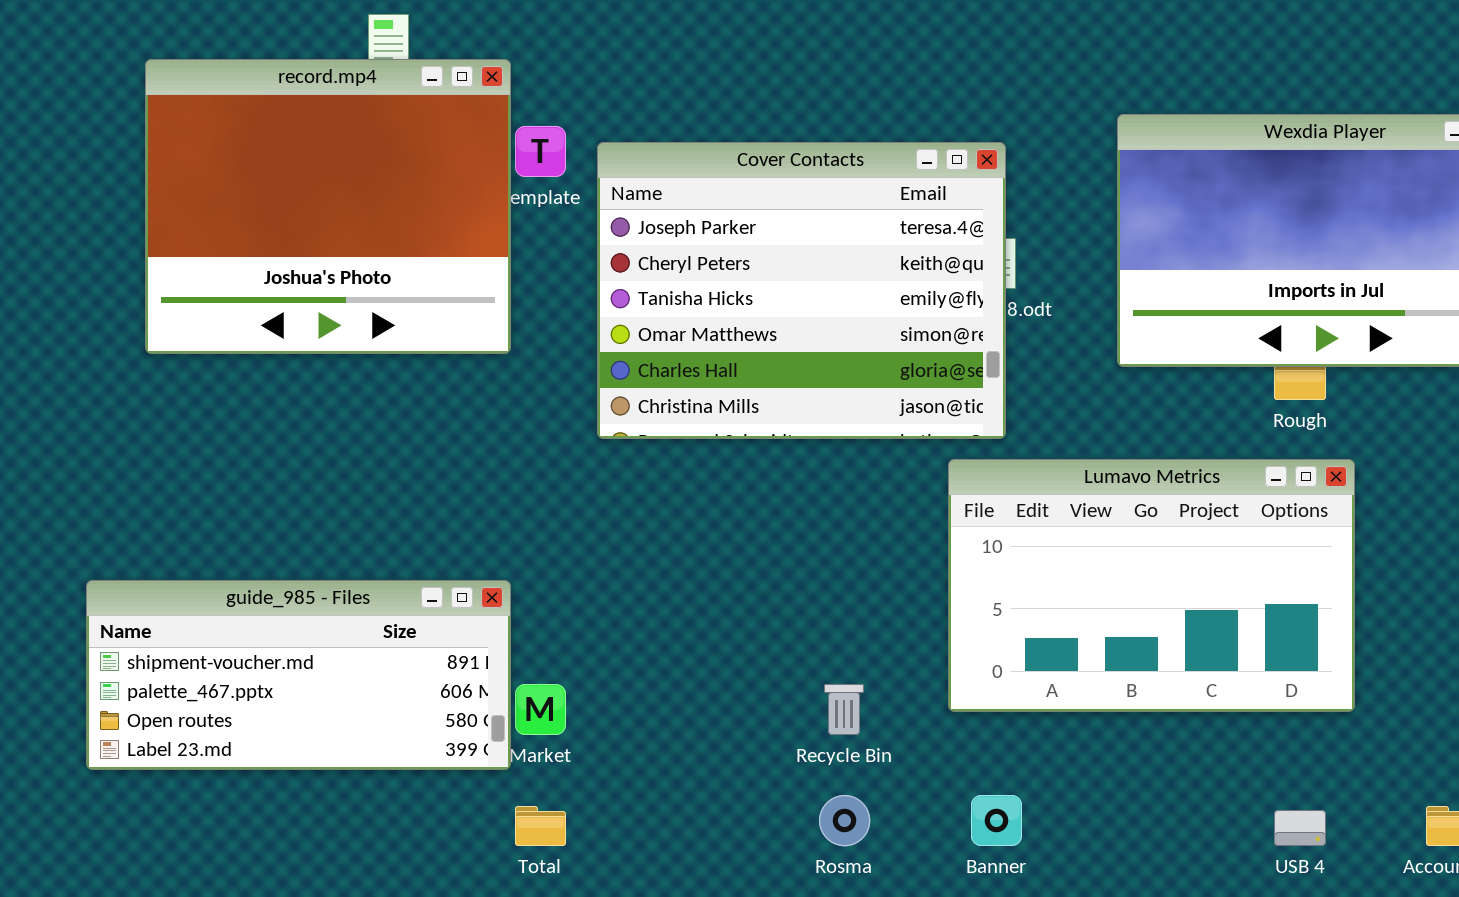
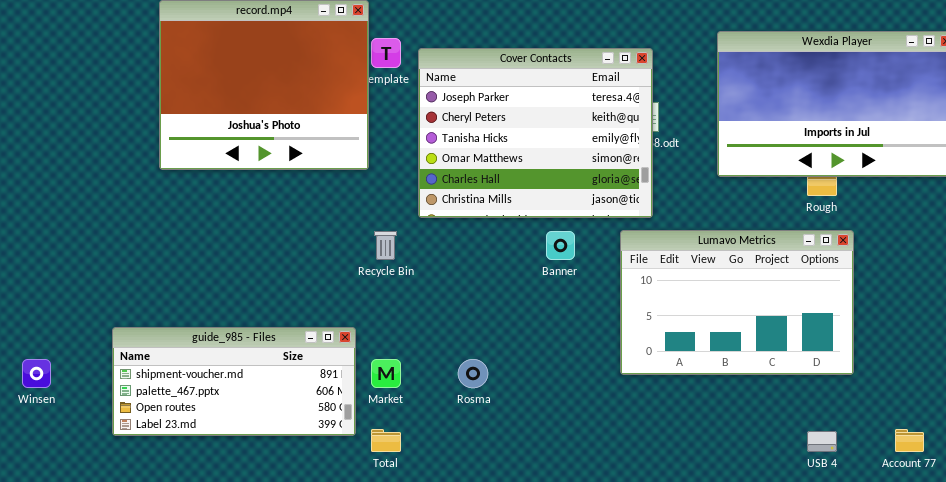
guide_985 - Files: [86,580,511,770] -> [112,327,356,436], moved
Recycle Bin: [824,684,864,735] -> [374,231,397,260], moved
Rosma: [819,795,870,846] -> [458,359,488,388], moved
Banner: [971,795,1022,846] -> [546,231,575,260], moved

